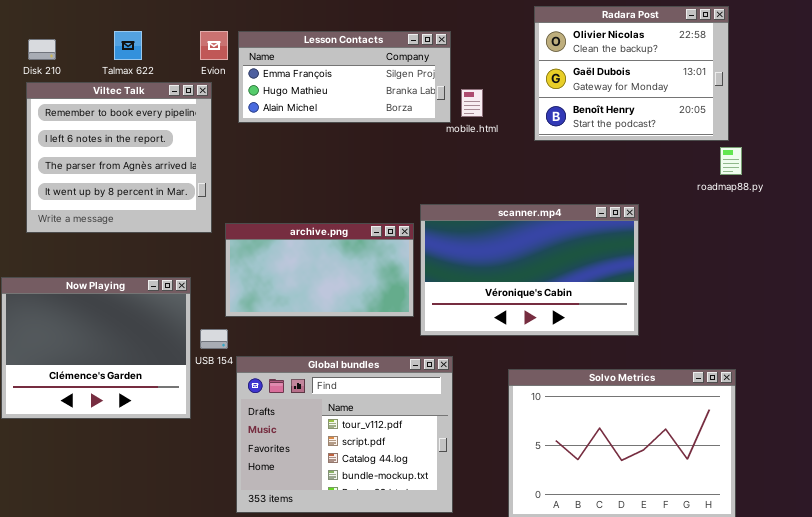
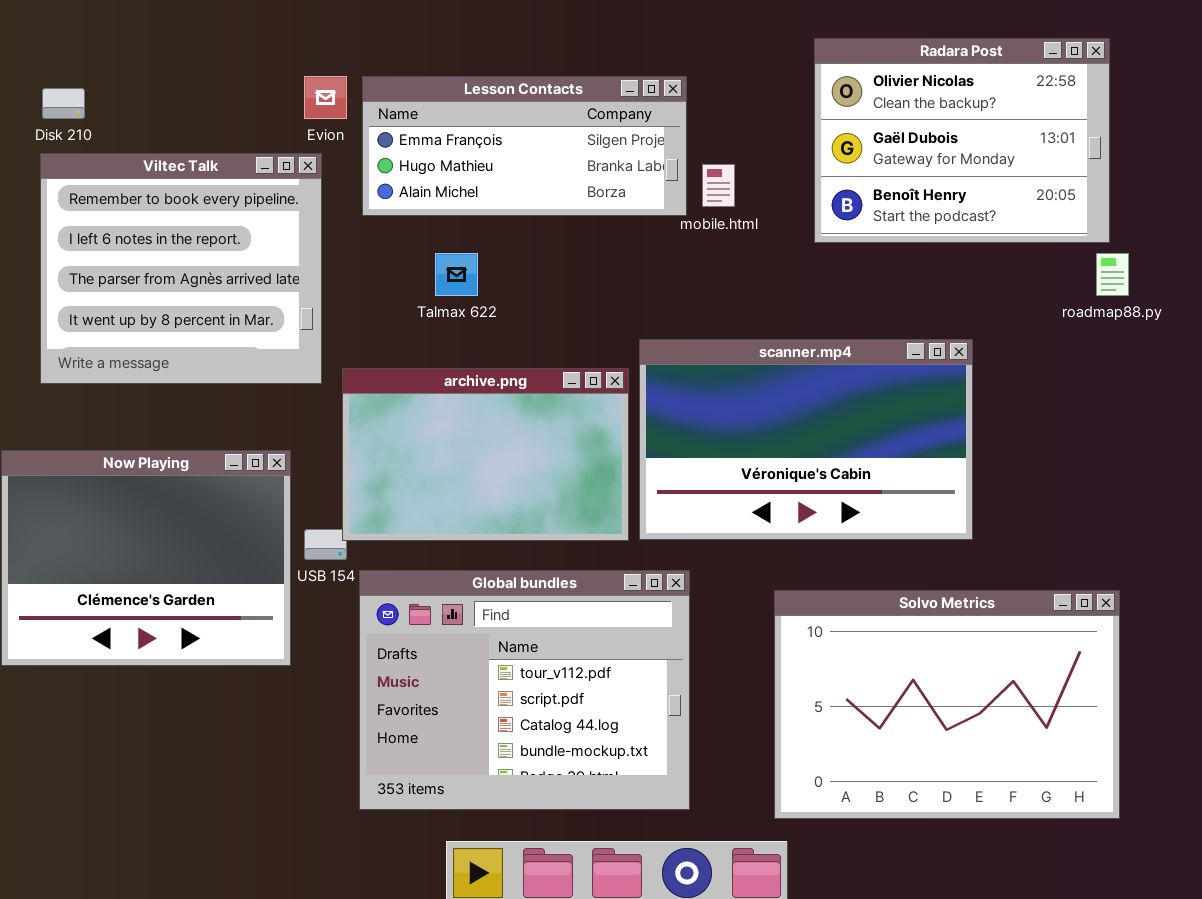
Talmax 622: [114,31,142,60] -> [435,253,478,296], moved
archive.png: [225,223,414,317] -> [342,368,629,541], resized

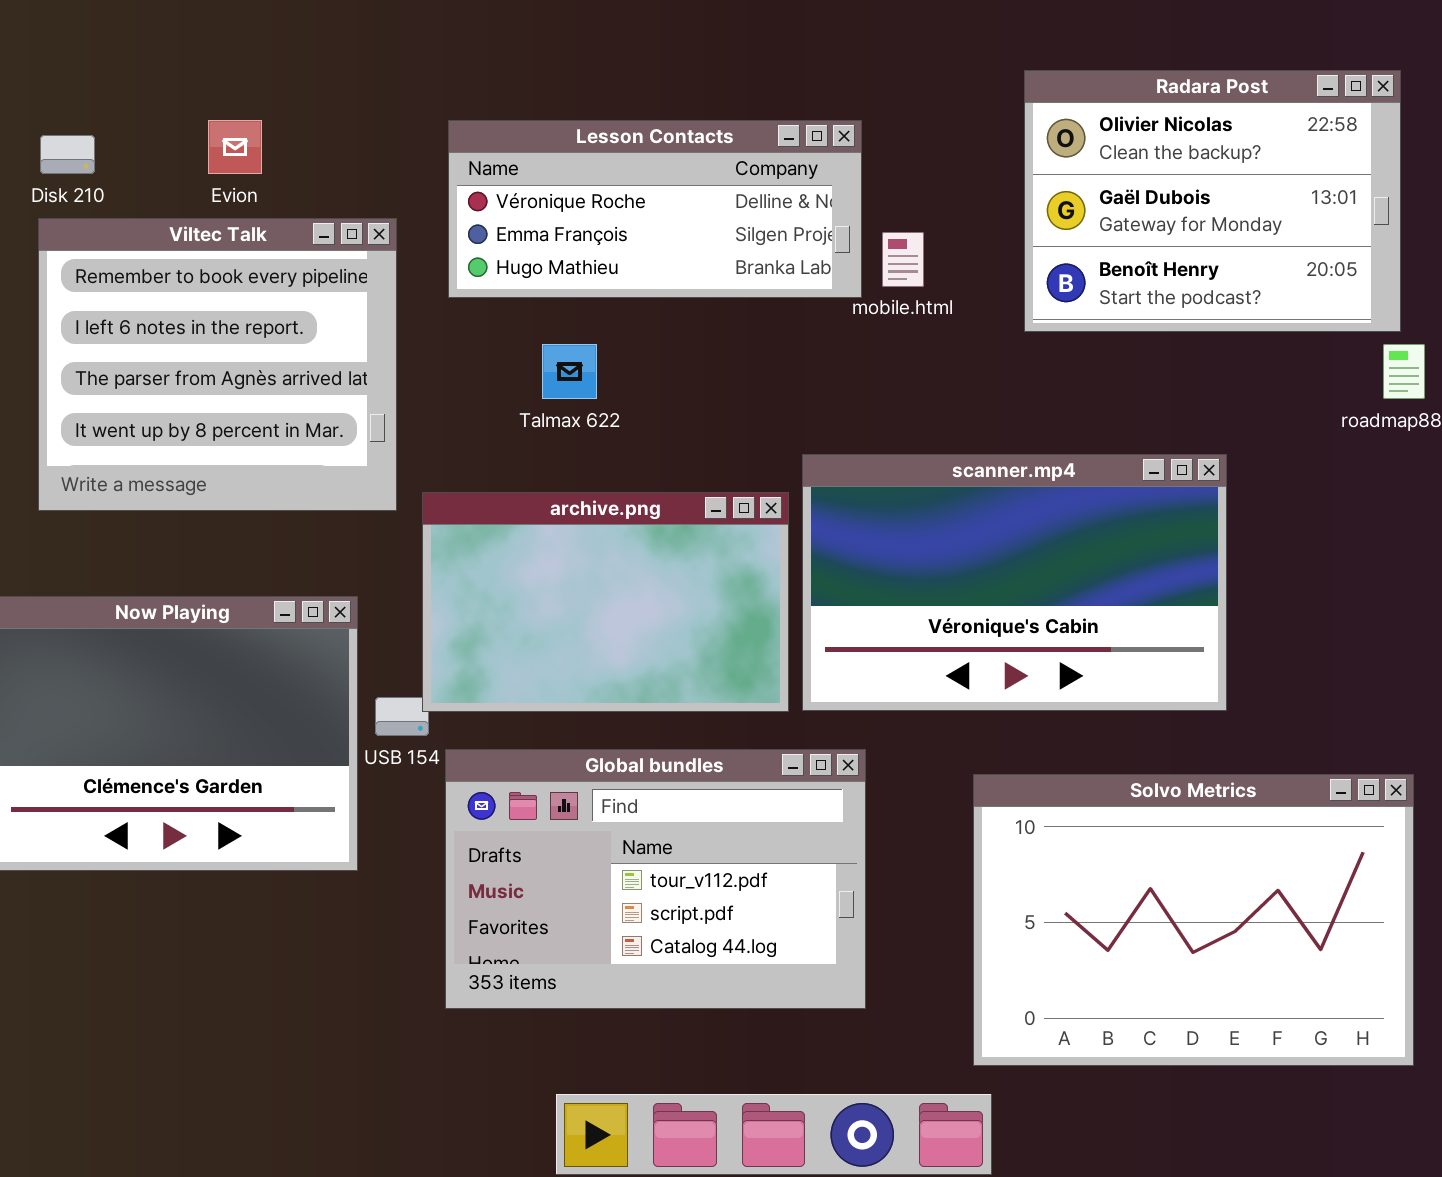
Evion: [304,76,347,119] -> [208,120,262,174], moved
Lesson Contacts: [362,76,687,216] -> [448,120,862,298], scrolled up 1 row
Global bundles: [359,570,690,810] -> [445,749,866,1009], resized

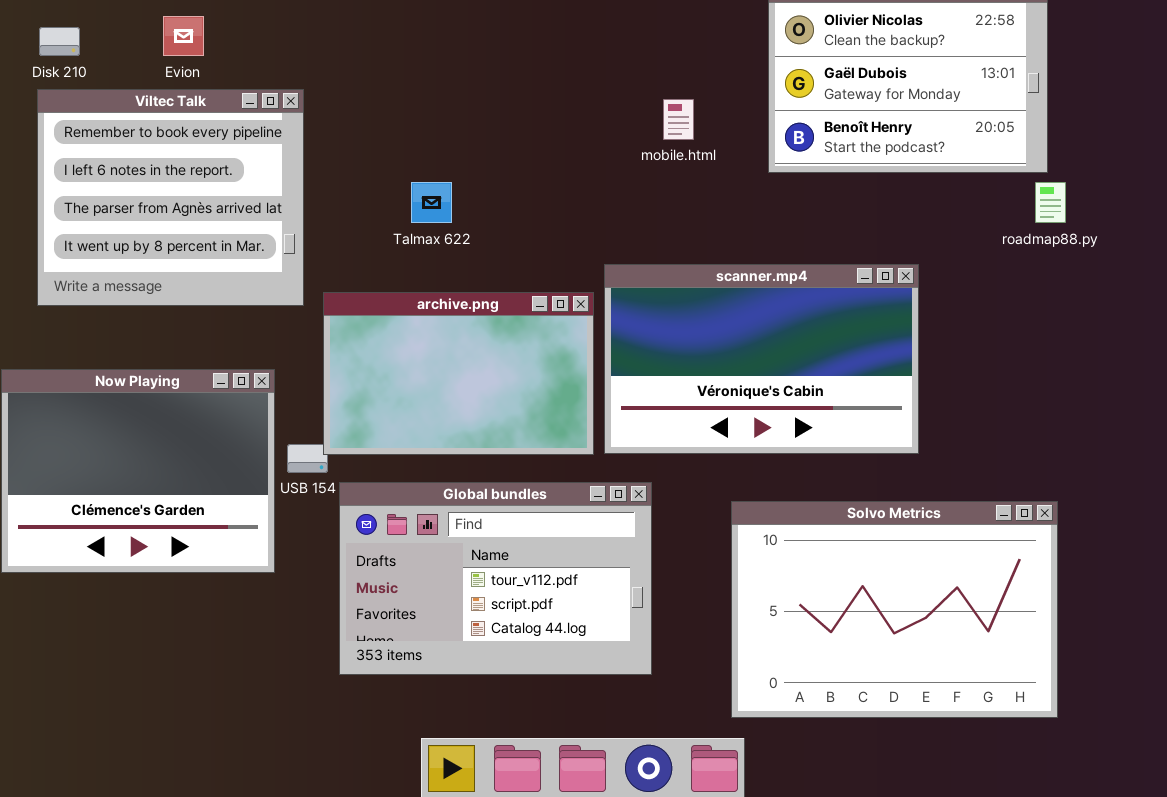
Lesson Contacts: [448,120,862,298] -> none, closed

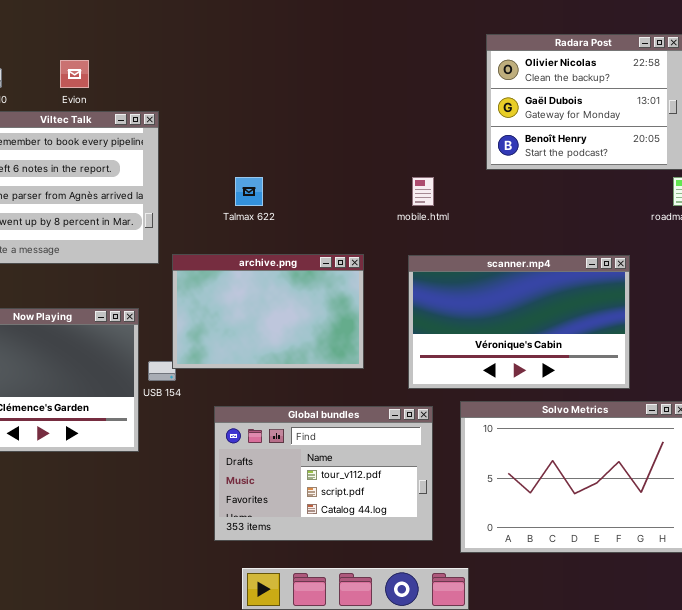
mobile.html: [663,99,694,140] -> [412,177,434,206], moved
scanner.mp4: [604,264,919,454] -> [408,255,630,389], moved
Global bundles: [339,482,652,675] -> [214,406,433,541], moved

